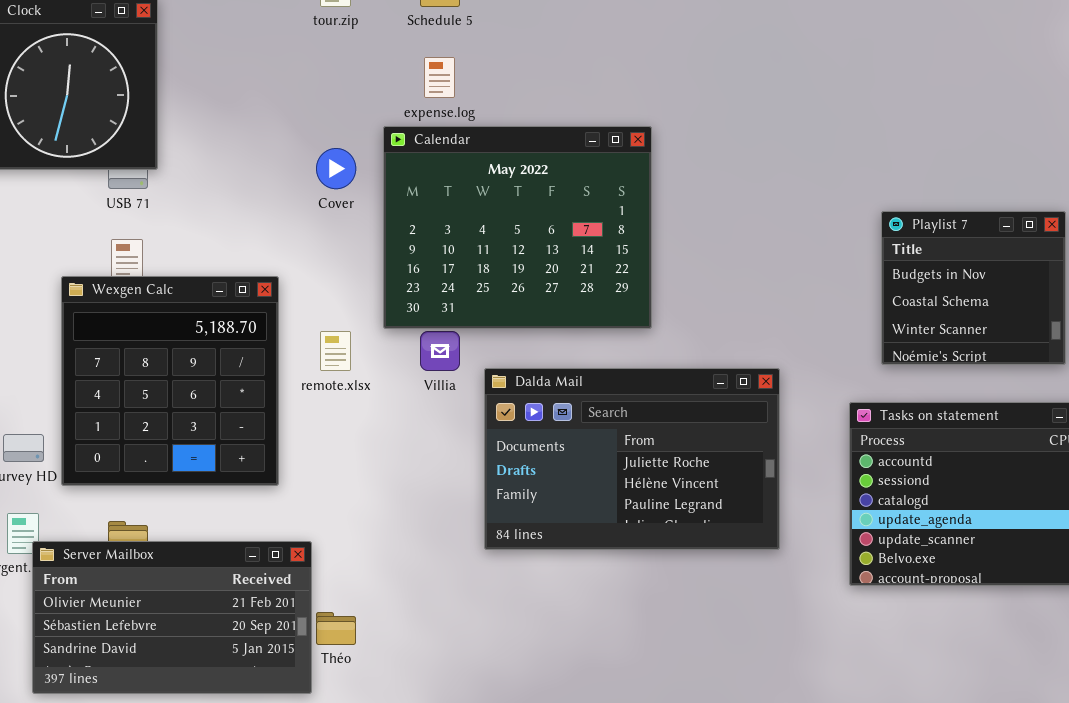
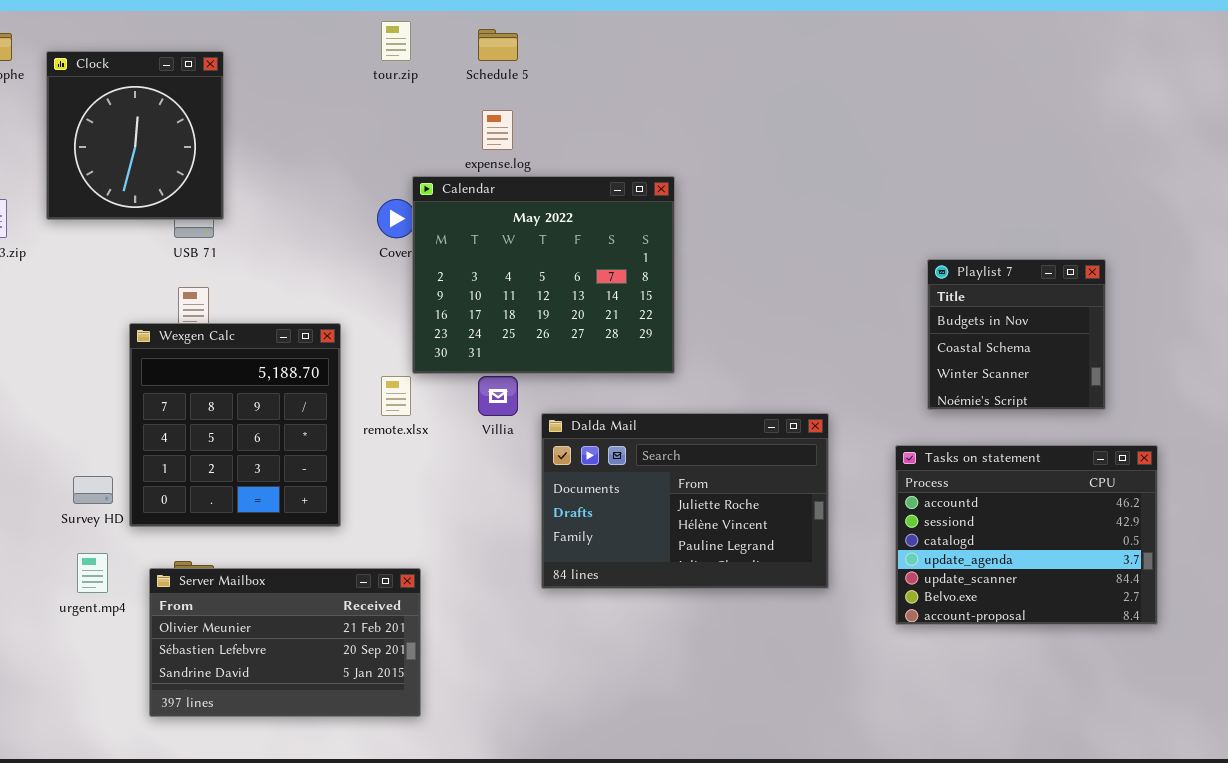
Calendar: [383,126,652,329] -> [412,176,675,374], moved
Server Mailbox: [32,541,312,694] -> [149,568,421,717], moved

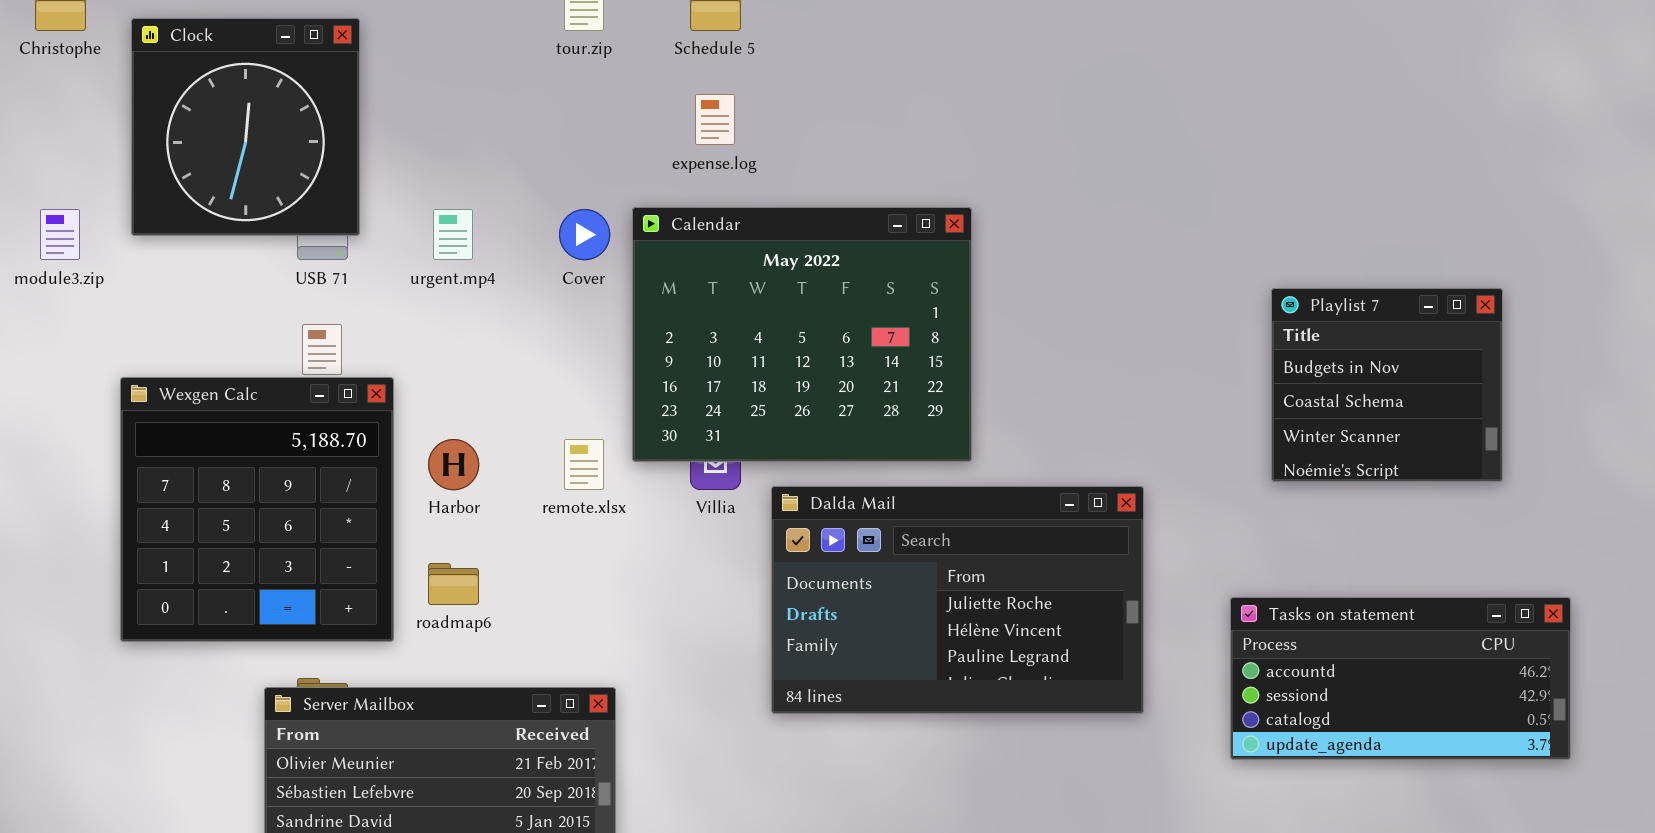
Calendar: [412,176,675,374] -> [632,207,972,462], moved
Wexgen Calc: [129,323,341,527] -> [120,377,394,642], moved
Tasks on statement: [895,445,1158,625] -> [1230,597,1571,760], resized
urgent.mp4: [77,553,108,593] -> [433,209,473,260], moved

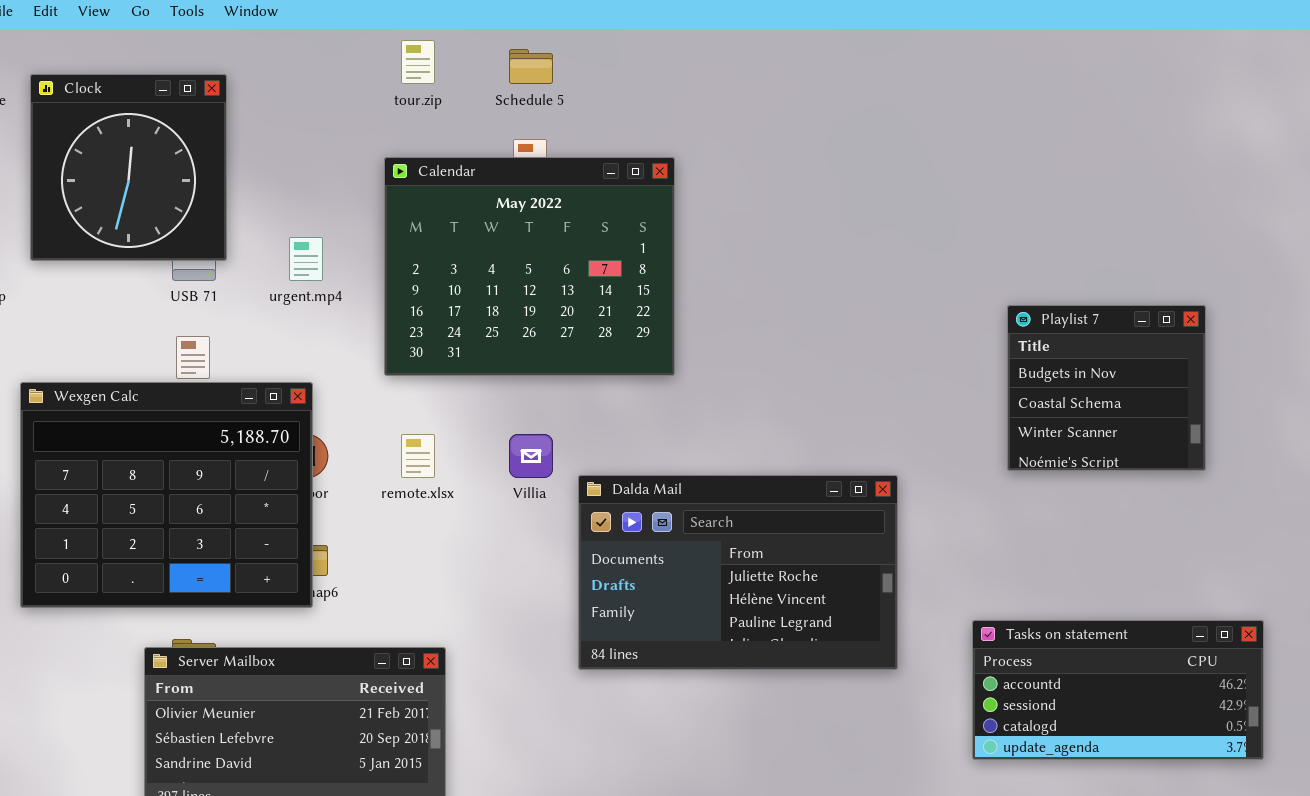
Calendar: [632,207,972,462] -> [384,157,675,376], moved
Wexgen Calc: [120,377,394,642] -> [20,382,313,608], resized
Tasks on statement: [1230,597,1571,760] -> [972,620,1264,760], moved

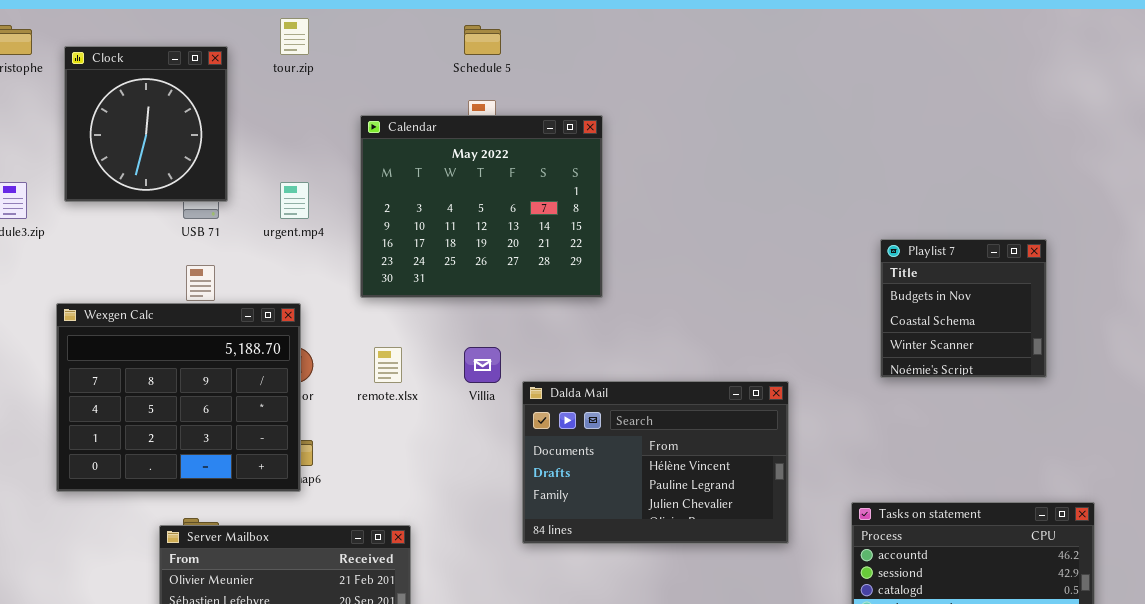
tour.zip: [401,40,435,84] -> [280,18,309,55], moved
Dalda Mail: [578,475,898,670] -> [522,381,789,544], scrolled down 1 row

